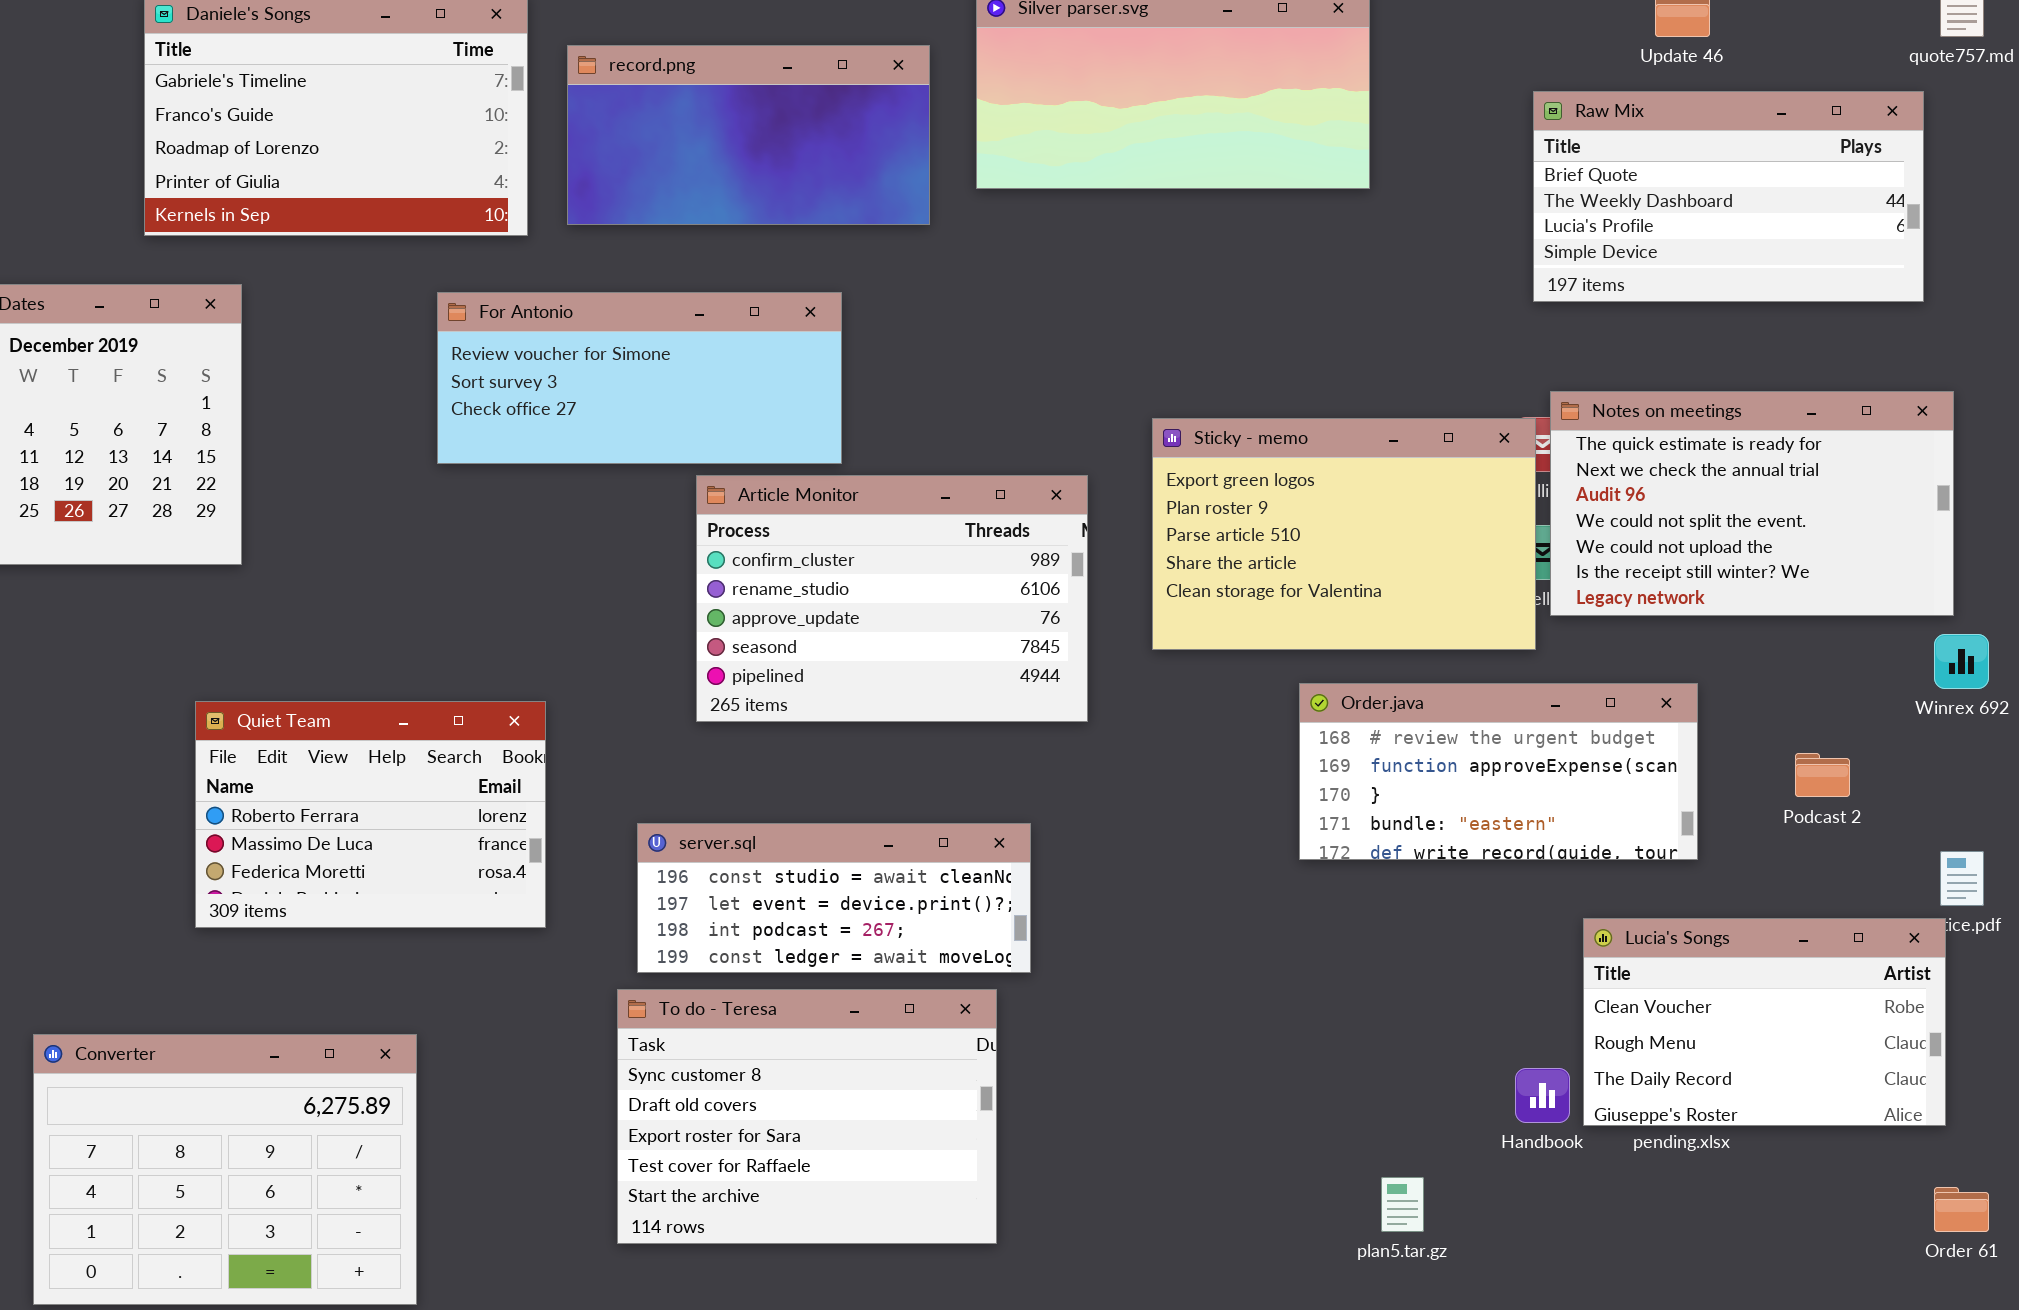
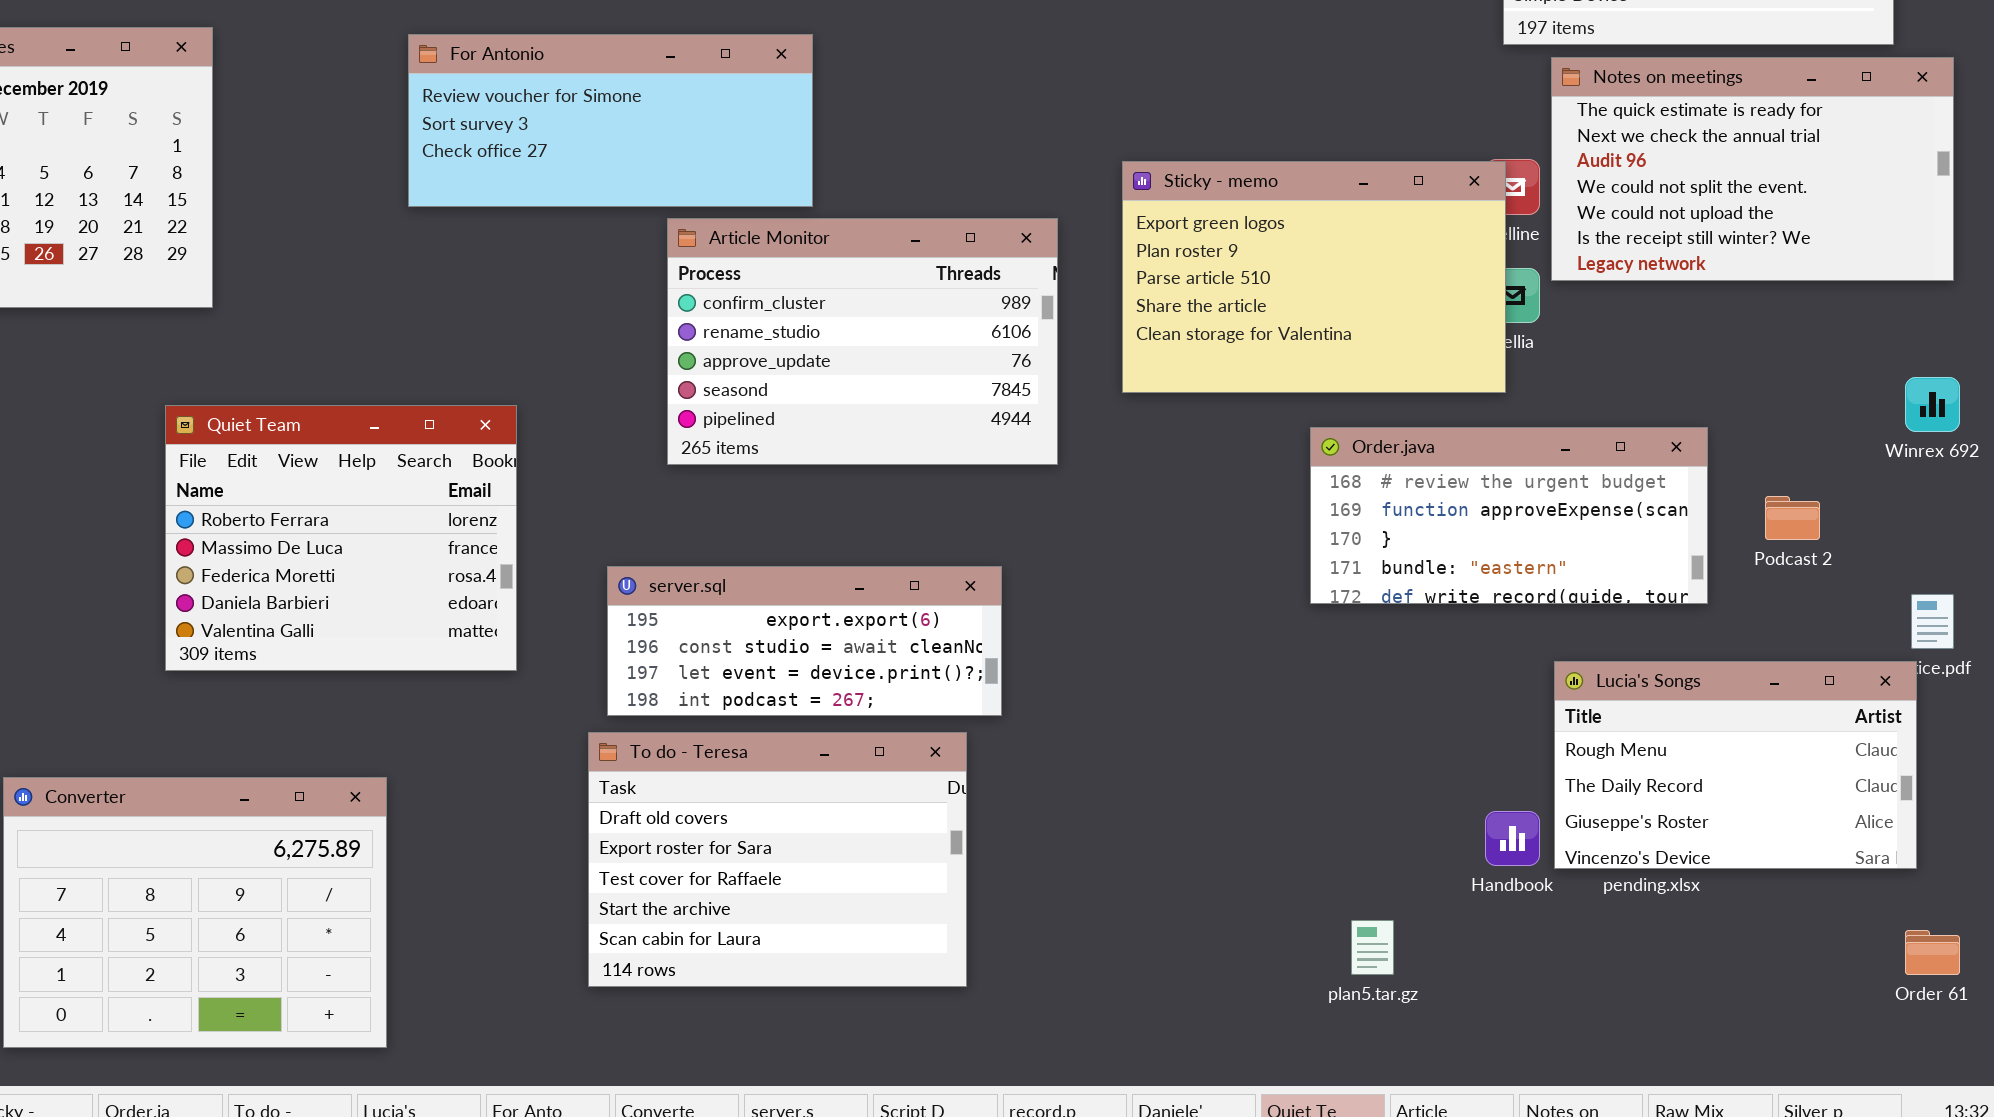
Notes on meetings: [1550,391,1954,616] -> [1551,57,1954,281], moved
Order.java: [1299,683,1698,860] -> [1310,427,1708,604], moved
Quiet Team: [195,701,546,928] -> [165,405,517,671], resized
server.sql: [637,823,1031,973] -> [607,566,1002,716], scrolled up 1 row
Lucia's Songs: [1583,918,1946,1126] -> [1554,661,1917,869], scrolled down 1 row
To do - Teresa: [617,989,997,1244] -> [588,732,967,987], scrolled down 1 row

